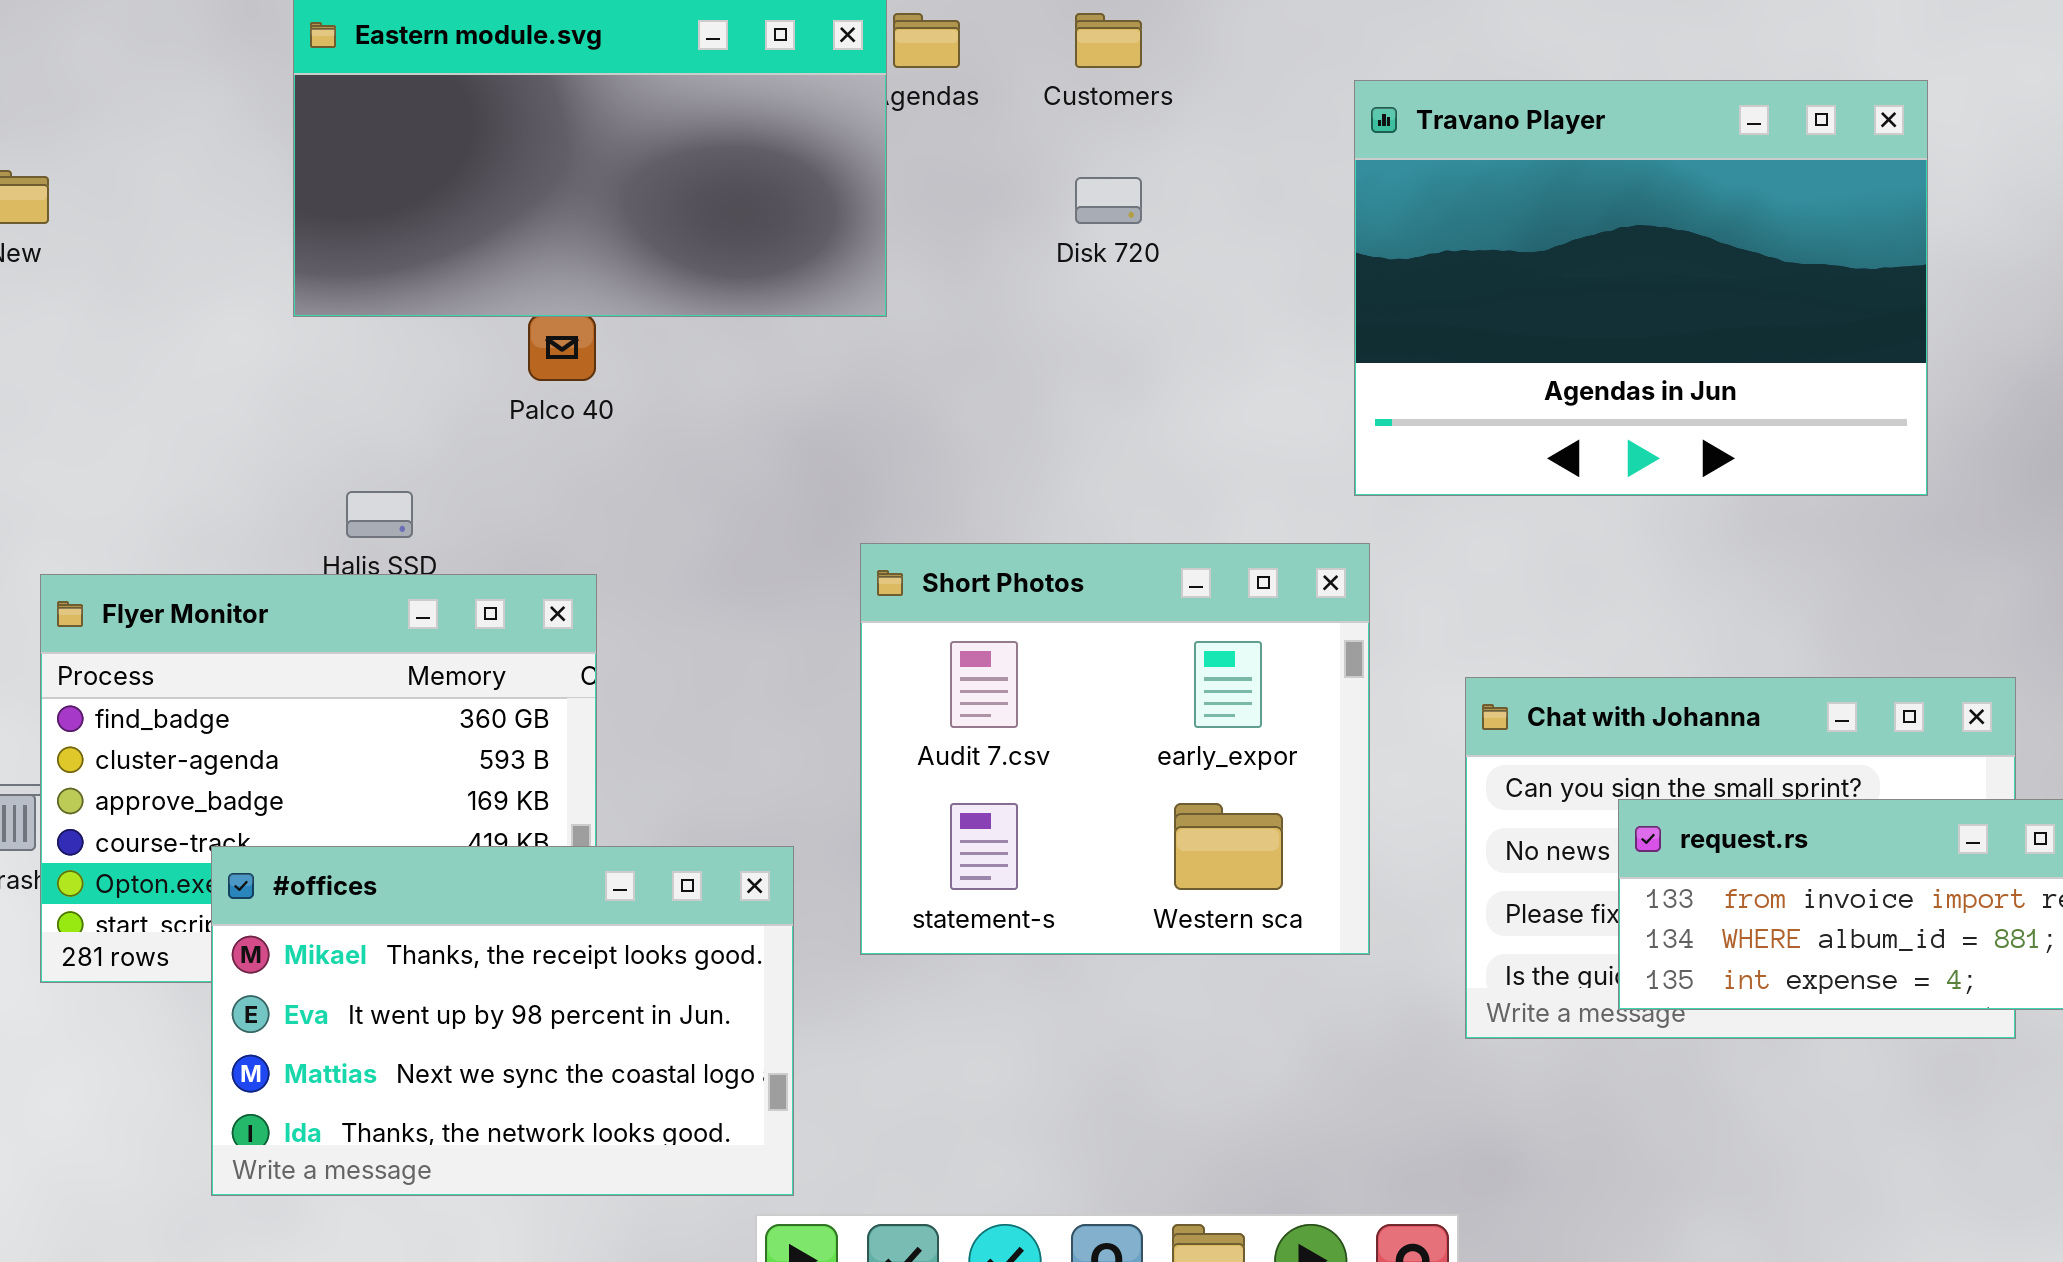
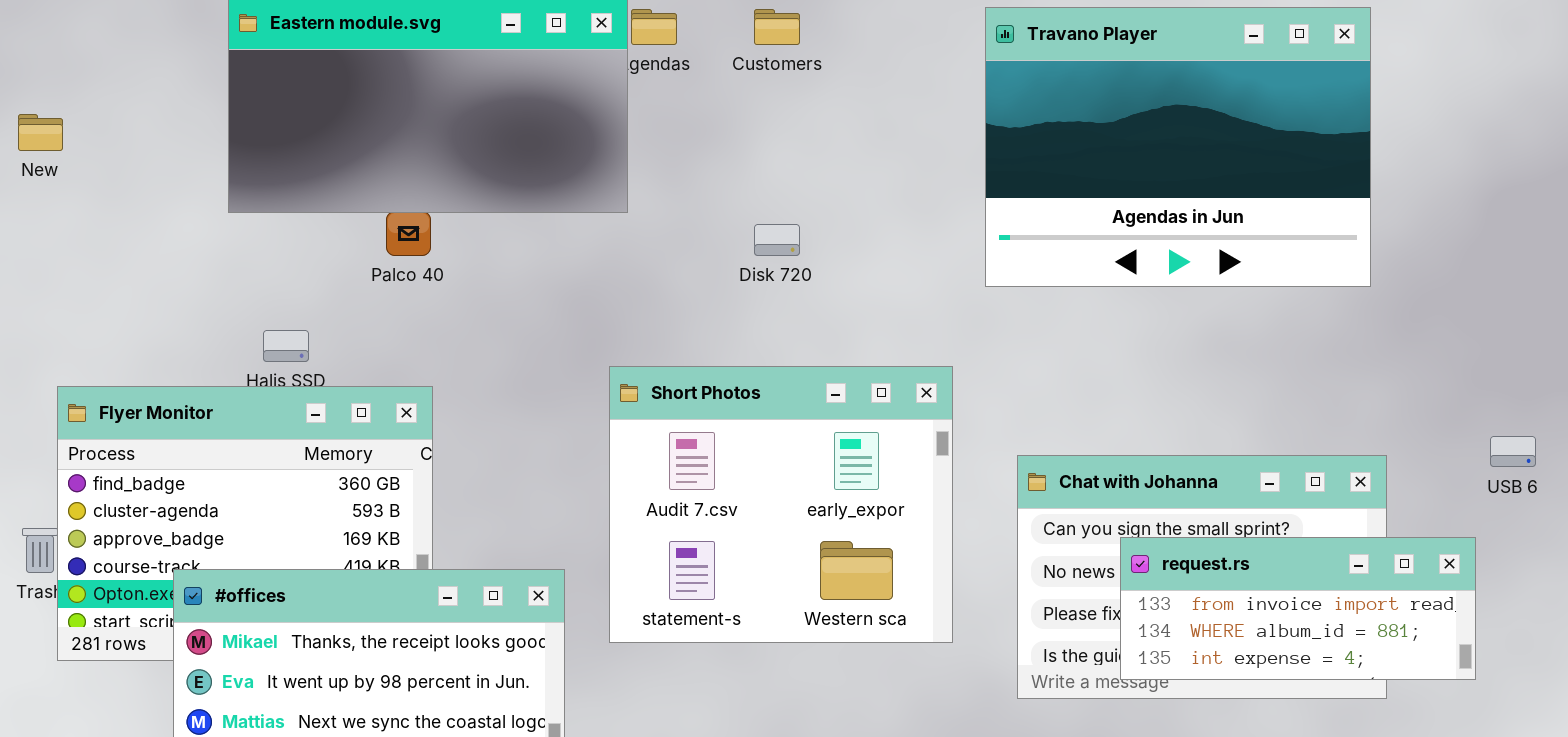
Travano Player: [1354,80,1928,496] -> [985,7,1371,287], moved
Disk 720: [1075,177,1142,224] -> [754,224,800,256], moved

